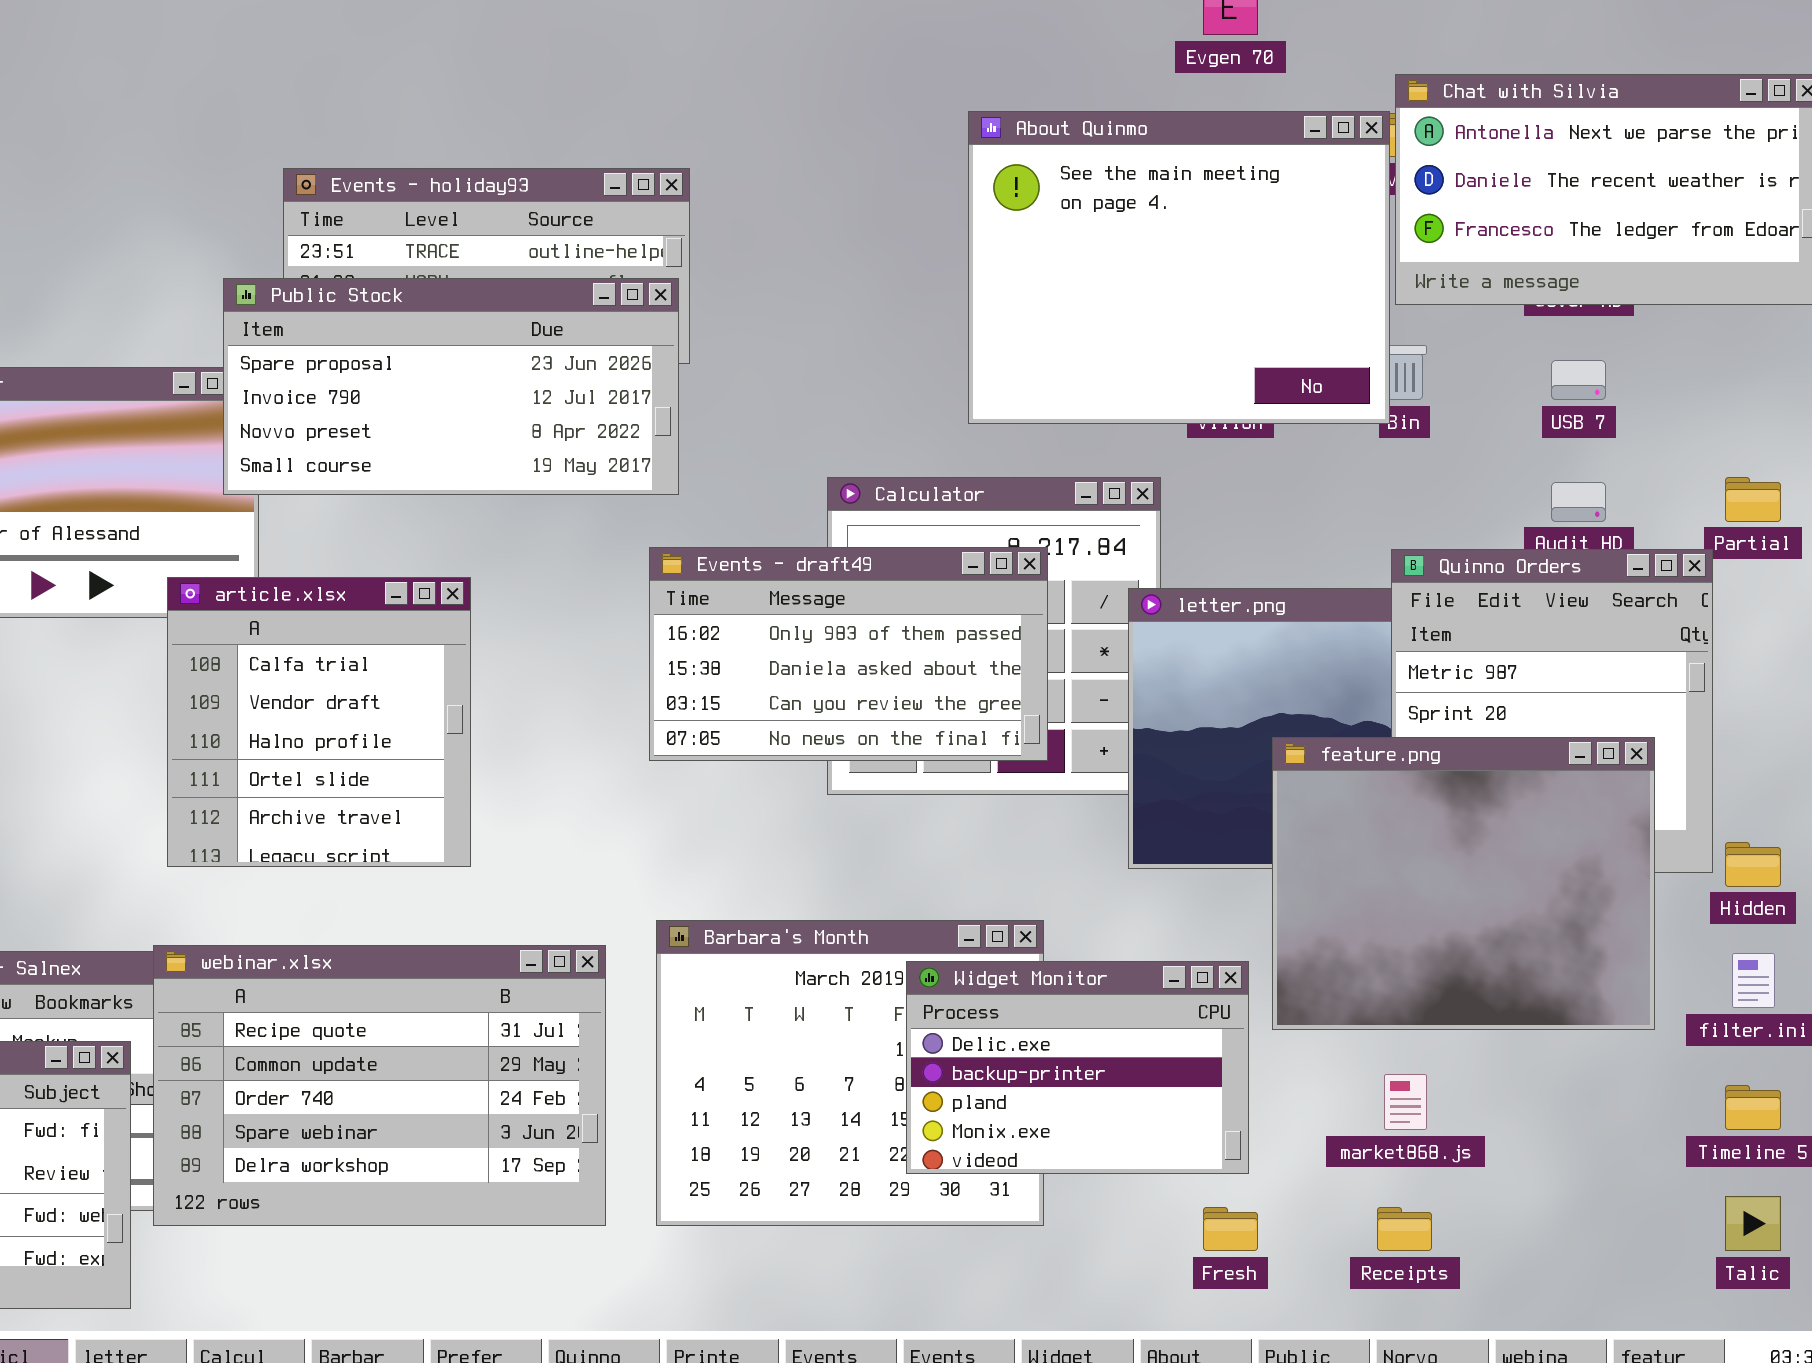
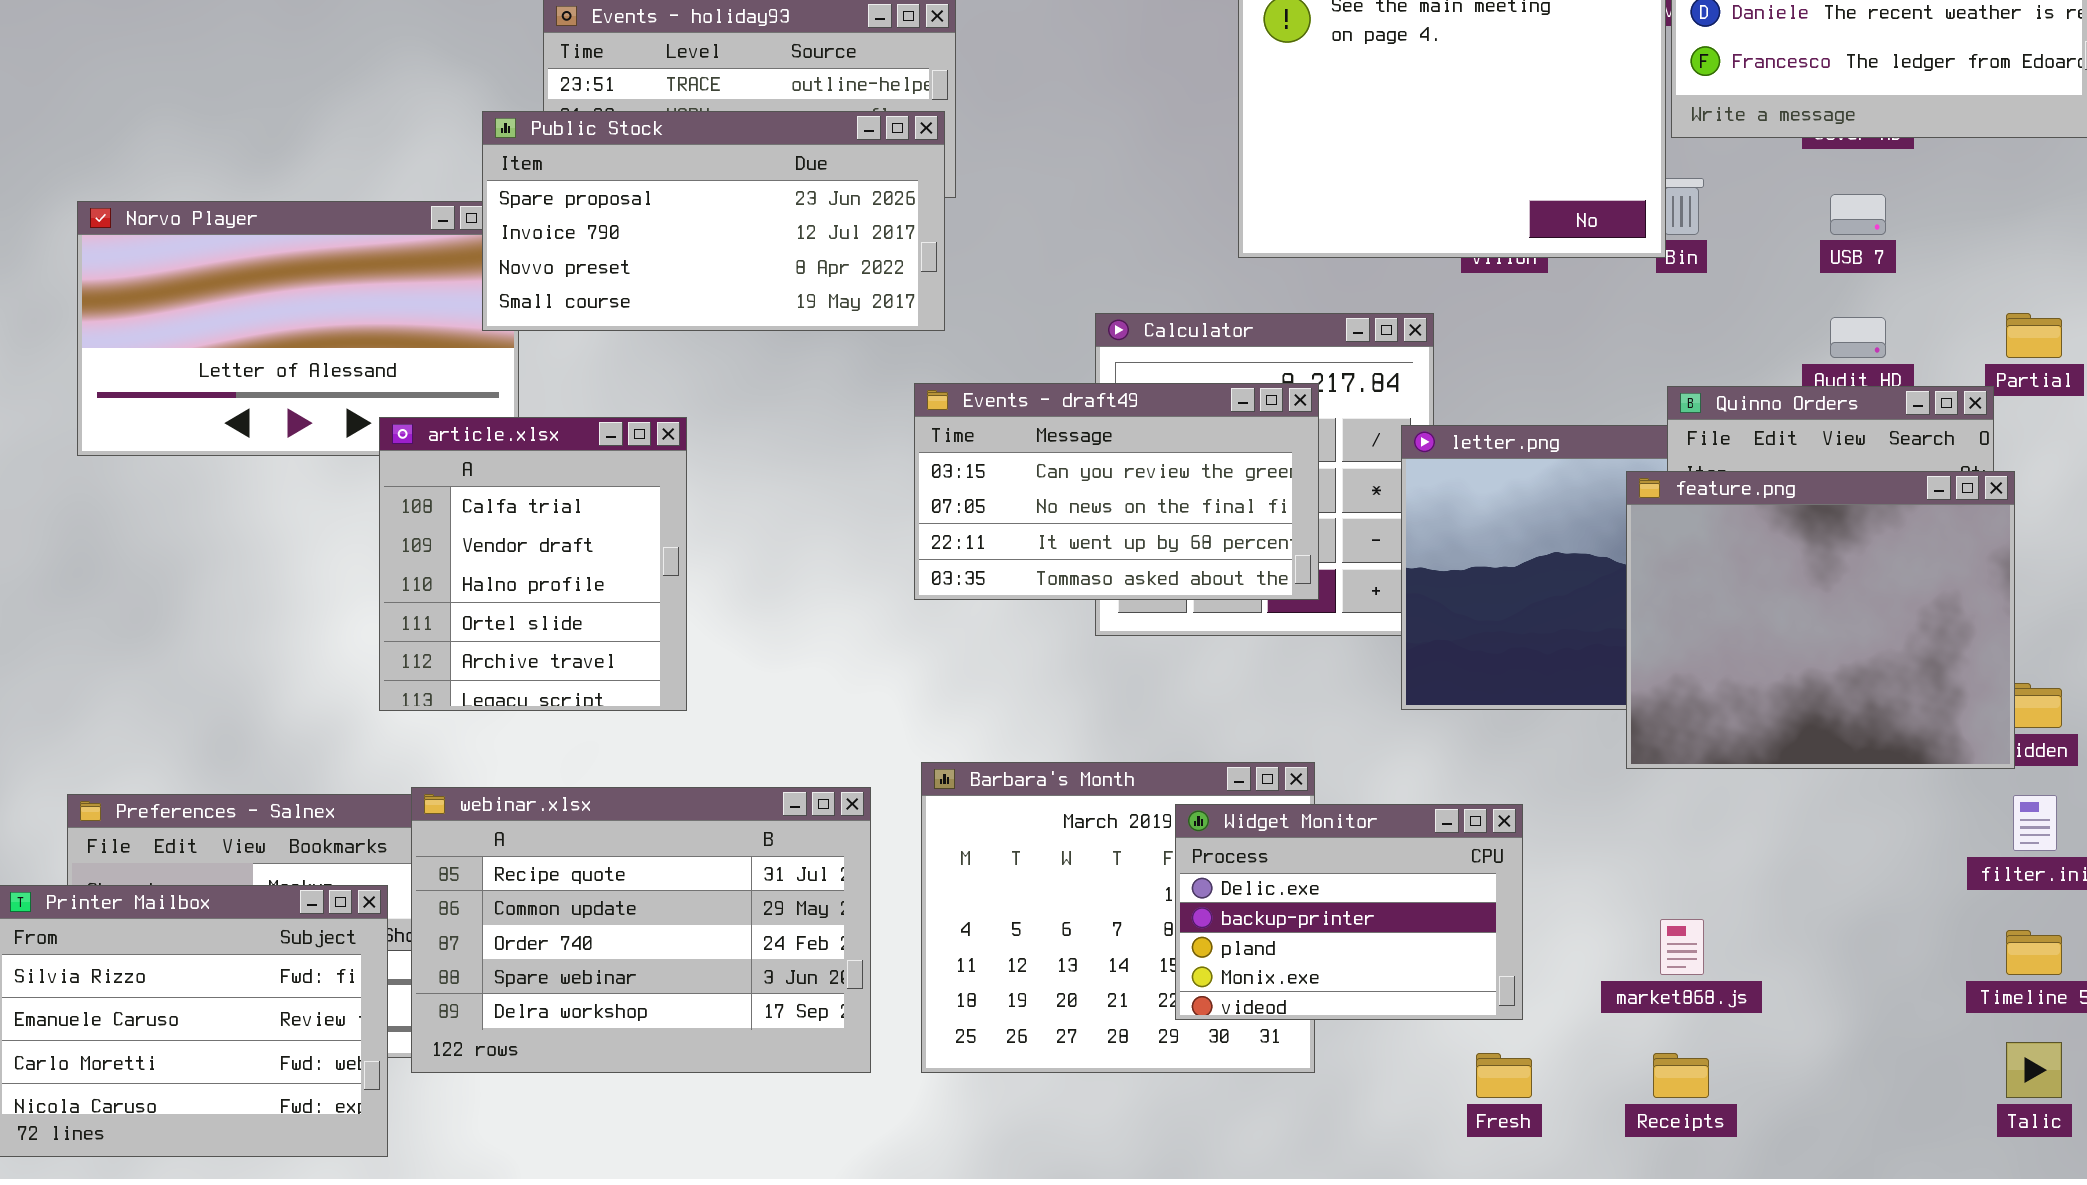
Events - draft49: [649,547,1048,761] -> [914,383,1319,600], scrolled down 2 rows
article.xlsx: [167,577,471,867] -> [379,417,687,711], moved
feature.png: [1272,737,1655,1030] -> [1626,471,2015,769], moved

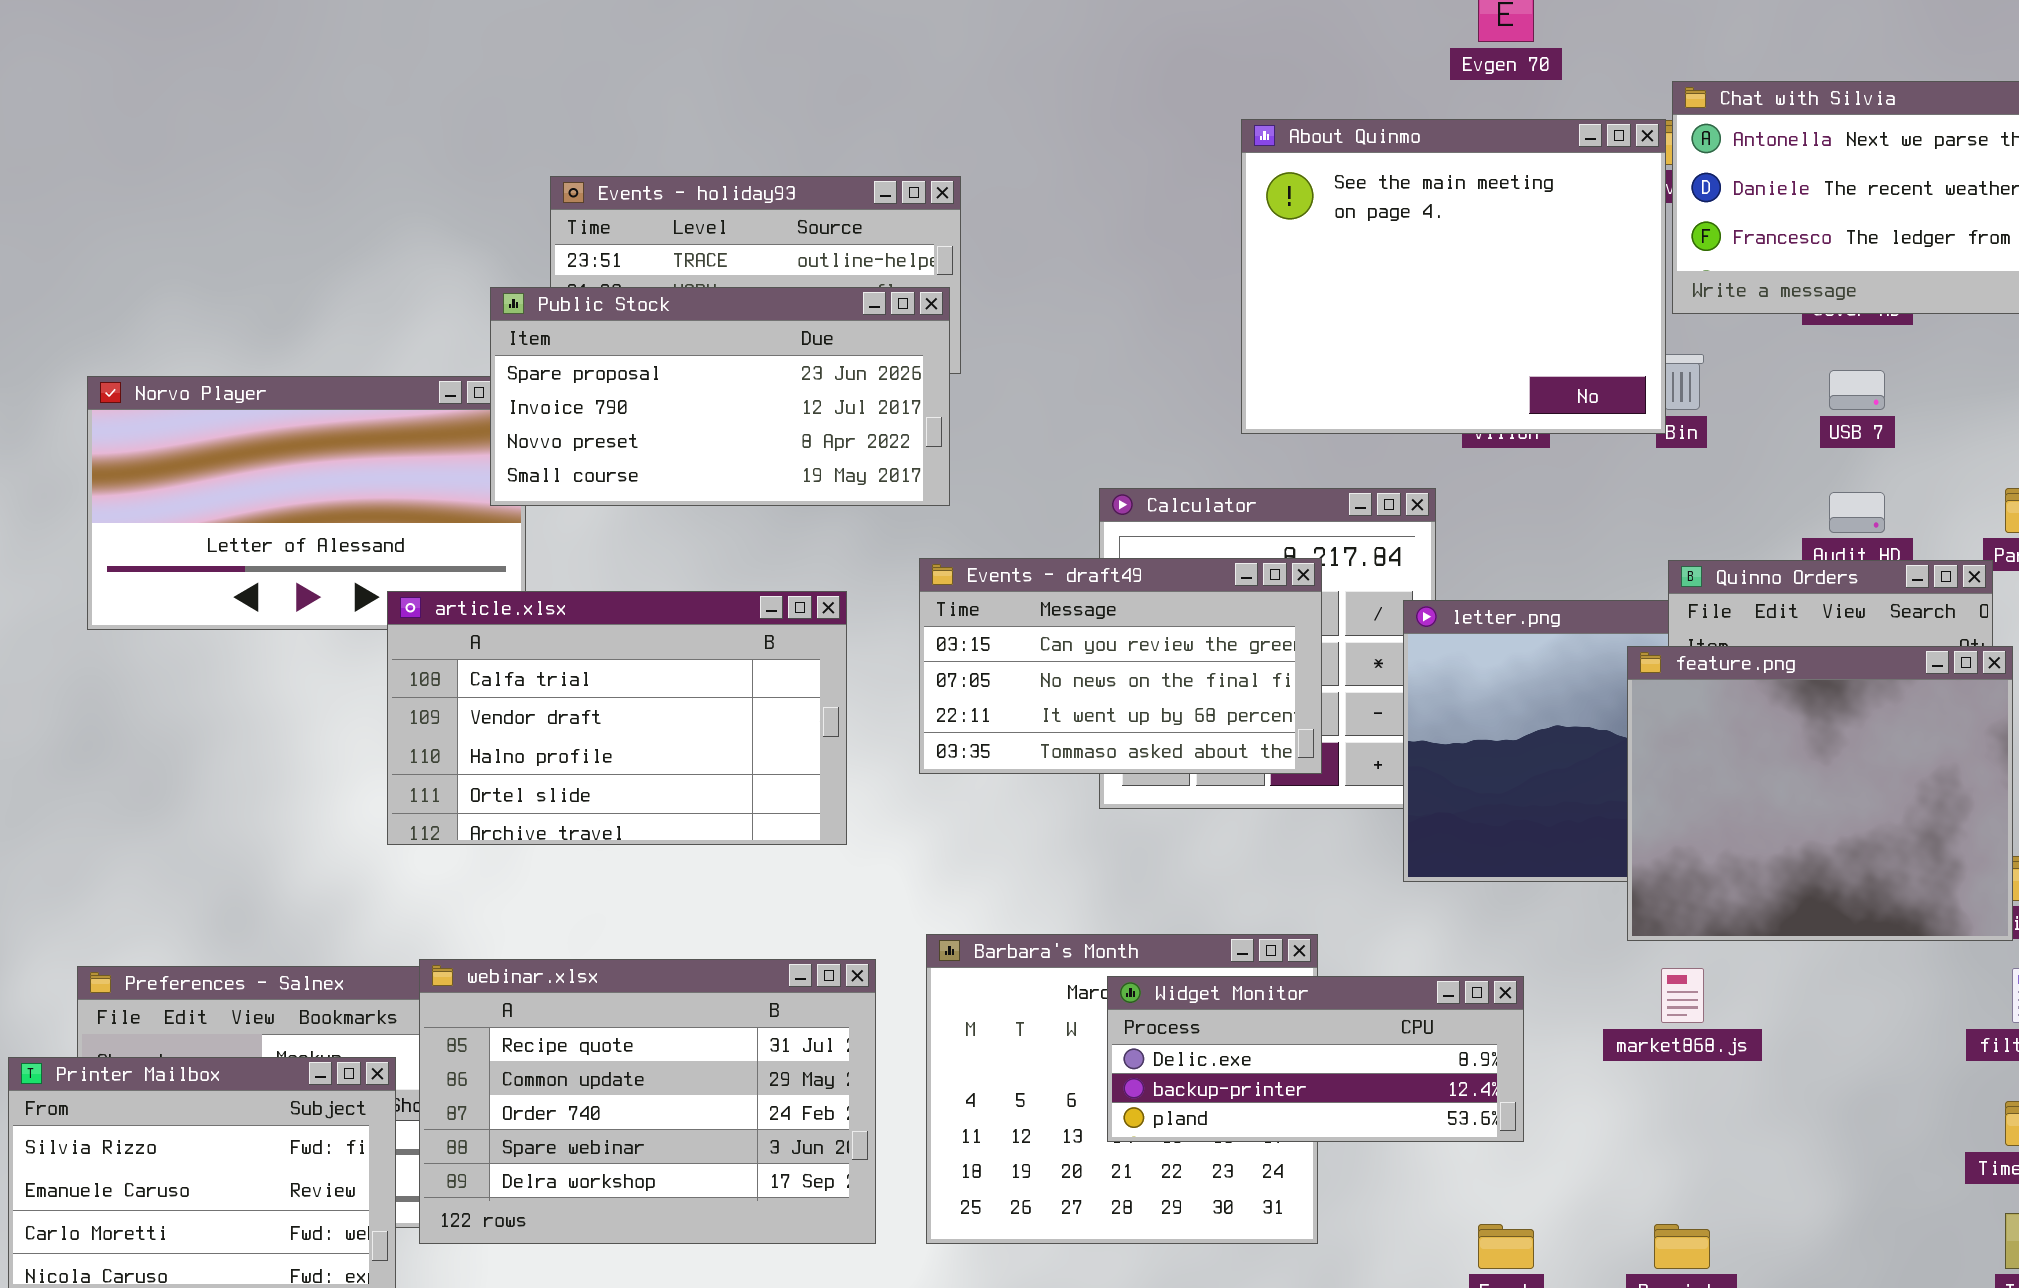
article.xlsx: [379,417,687,711] -> [387,591,847,845], resized
Widget Monitor: [1175,804,1523,1020] -> [1107,976,1524,1142], resized
market868.js: [1660,919,1704,975] -> [1661,968,1704,1023], moved

